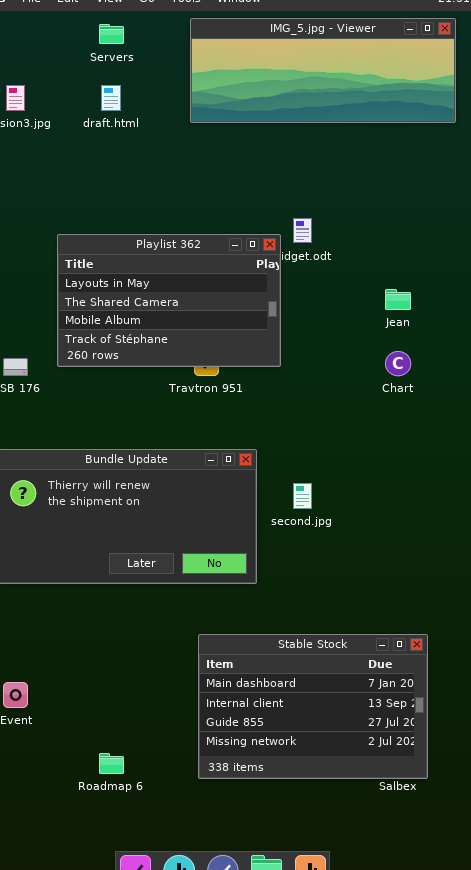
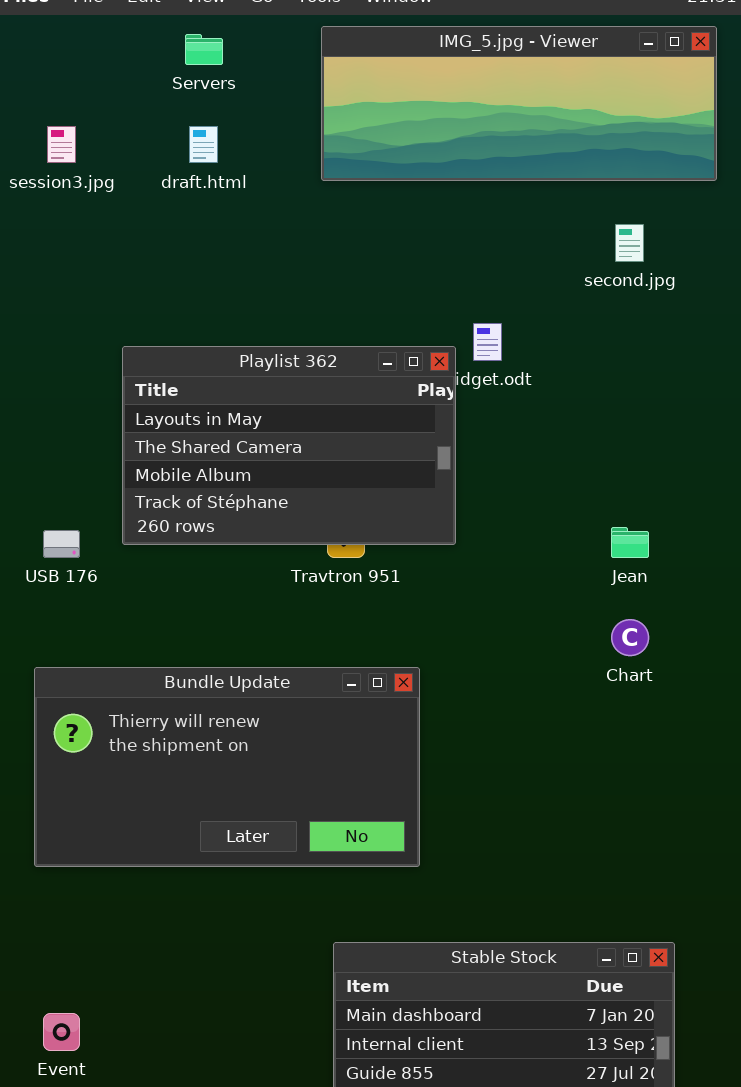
Jean: [385,289,411,310] -> [611,527,649,558], moved
Chart: [385,351,411,376] -> [611,619,649,656], moved
second.jpg: [293,483,312,509] -> [615,224,644,262], moved

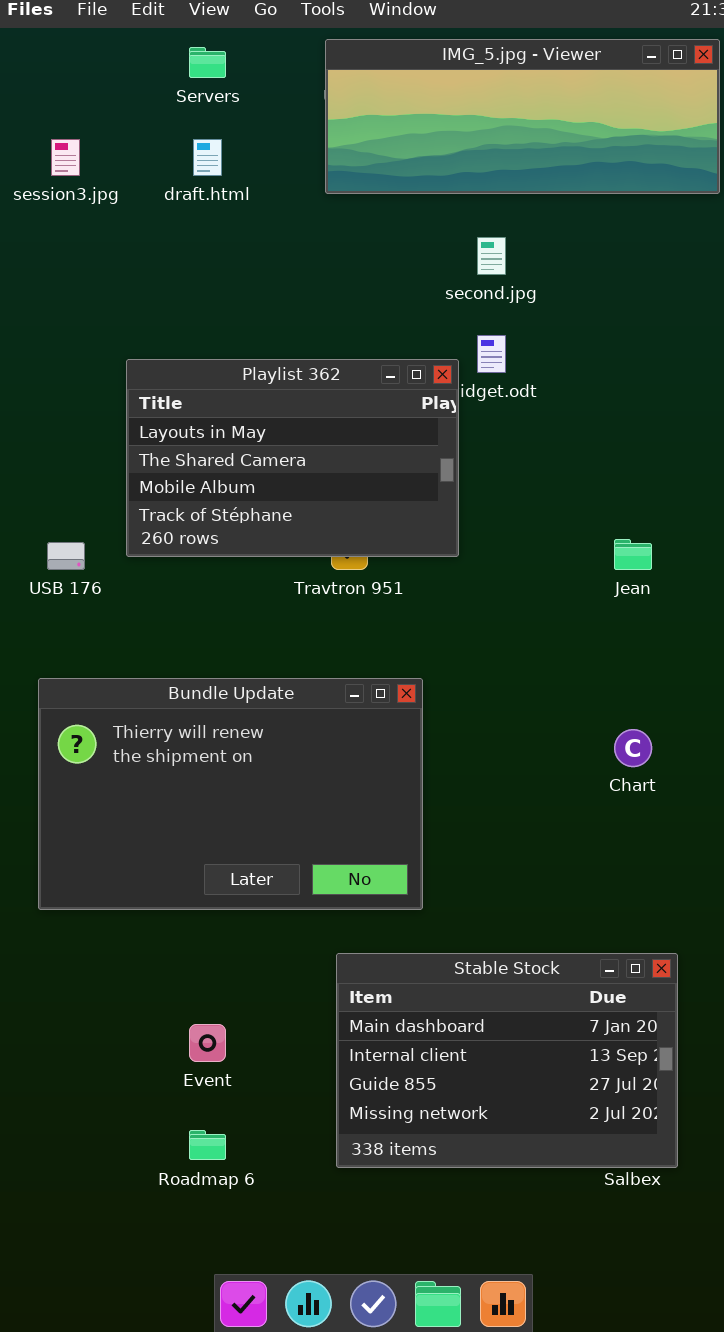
second.jpg: [615,224,644,262] -> [477,237,506,275], moved
Chart: [611,619,649,656] -> [614,729,652,767], moved
Bundle Update: [34,667,420,867] -> [38,678,423,910], resized
Event: [43,1013,80,1051] -> [189,1024,226,1062], moved

